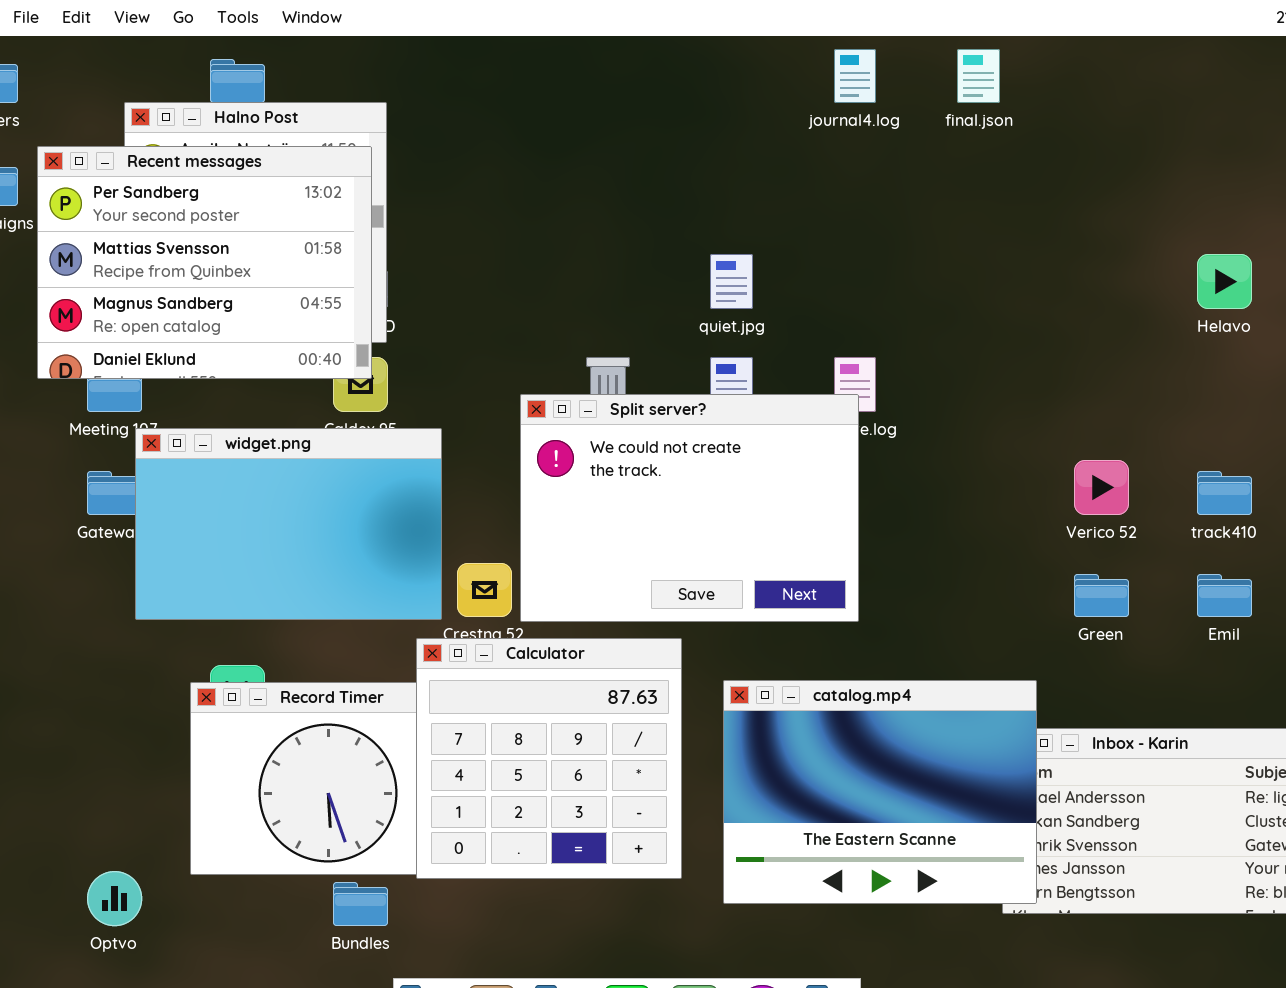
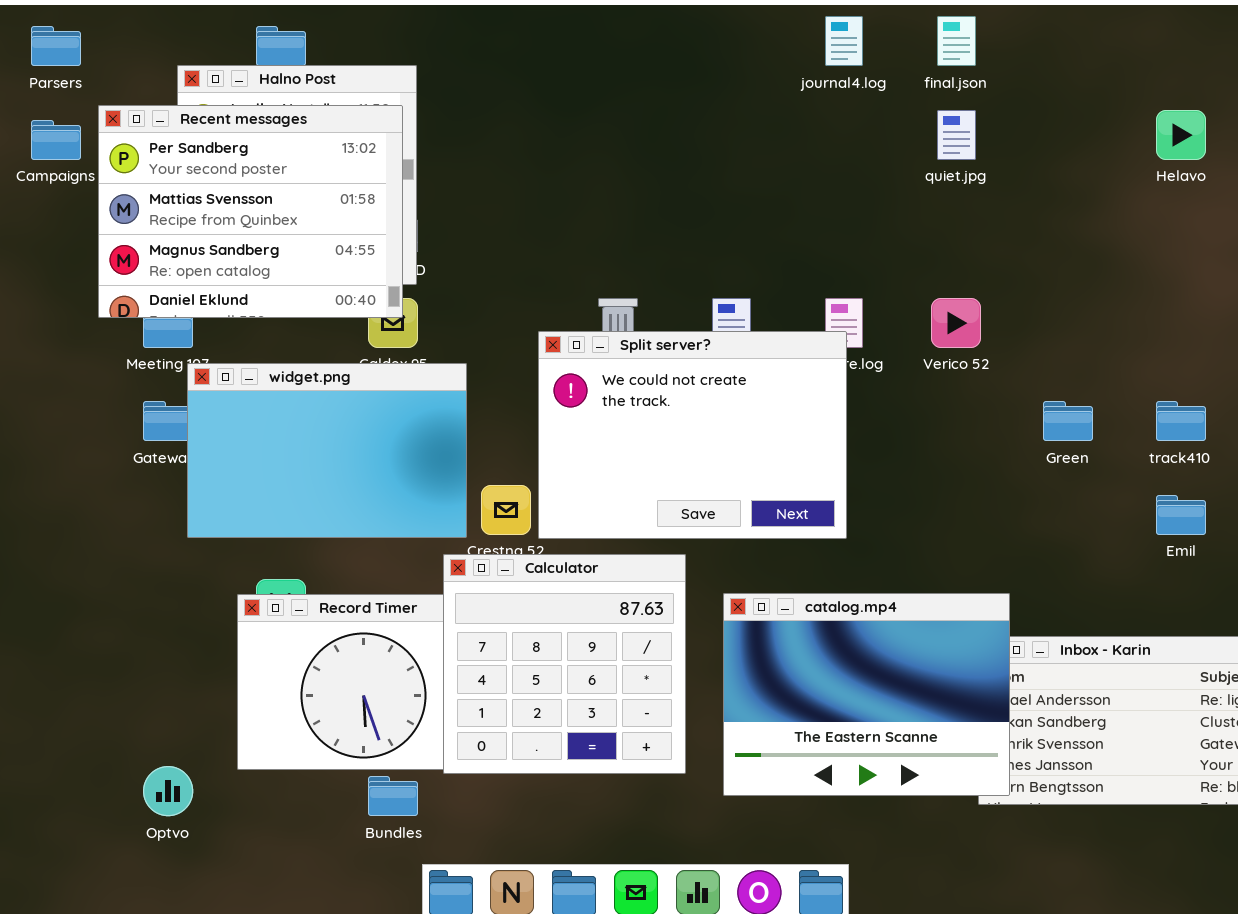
quiet.jpg: [710,254,753,309] -> [937,110,976,160], moved
Helavo: [1197,254,1252,309] -> [1156,110,1206,160], moved
Verico 52: [1074,460,1129,515] -> [931,298,981,348], moved
Green: [1074,574,1129,617] -> [1043,401,1093,441], moved

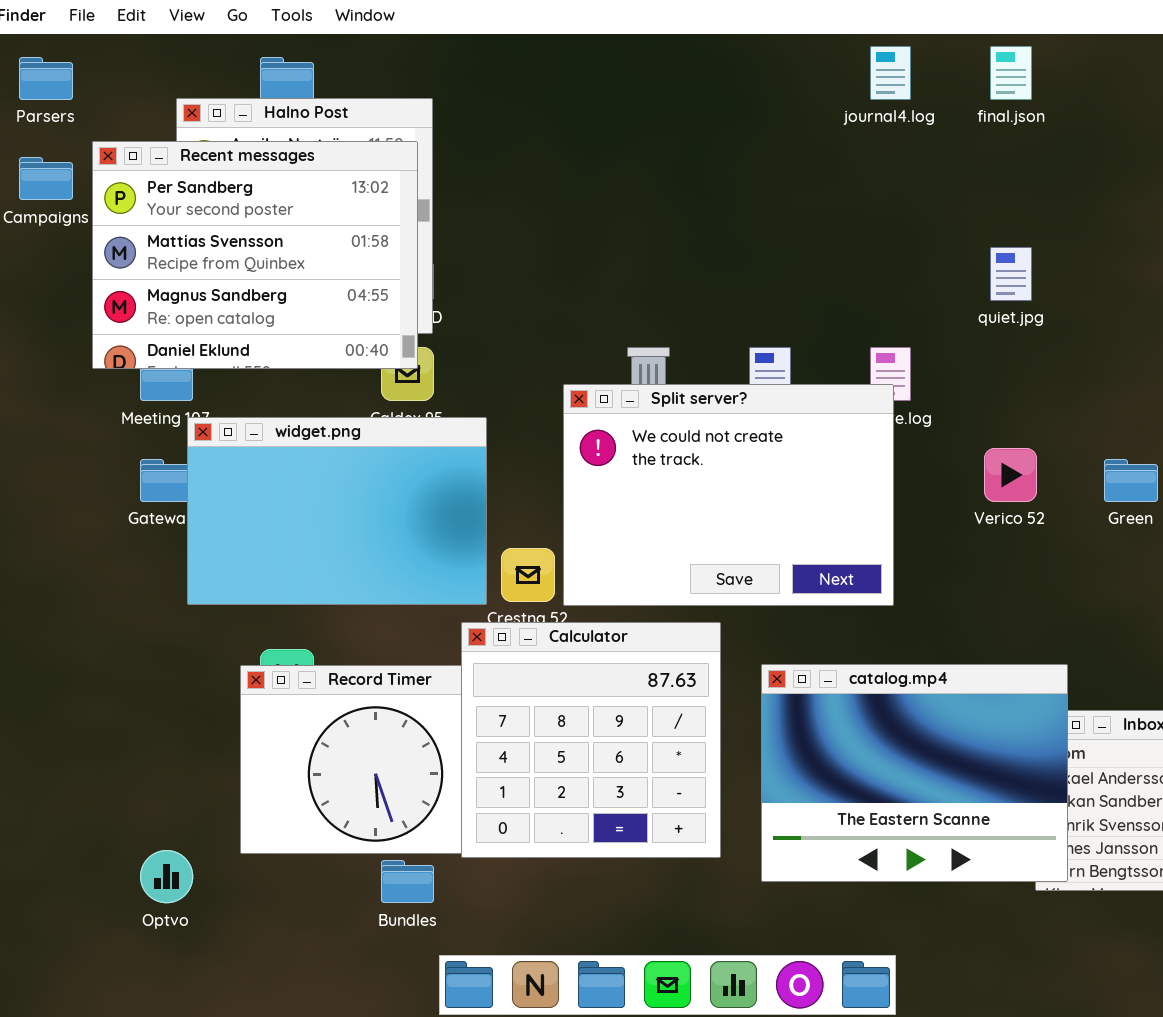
quiet.jpg: [937,110,976,160] -> [990,247,1032,301], moved
Verico 52: [931,298,981,348] -> [984,448,1037,502], moved

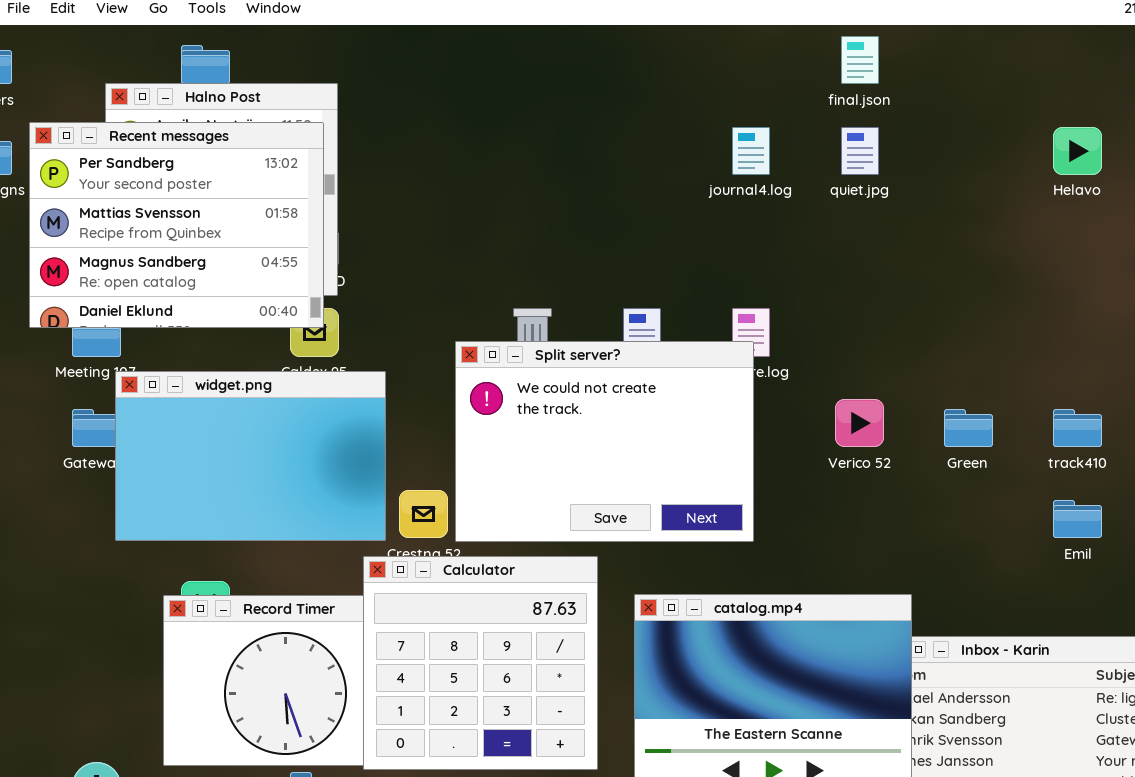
journal4.log: [870,46,911,100] -> [732,127,770,175], moved
quiet.jpg: [990,247,1032,301] -> [841,127,879,175], moved

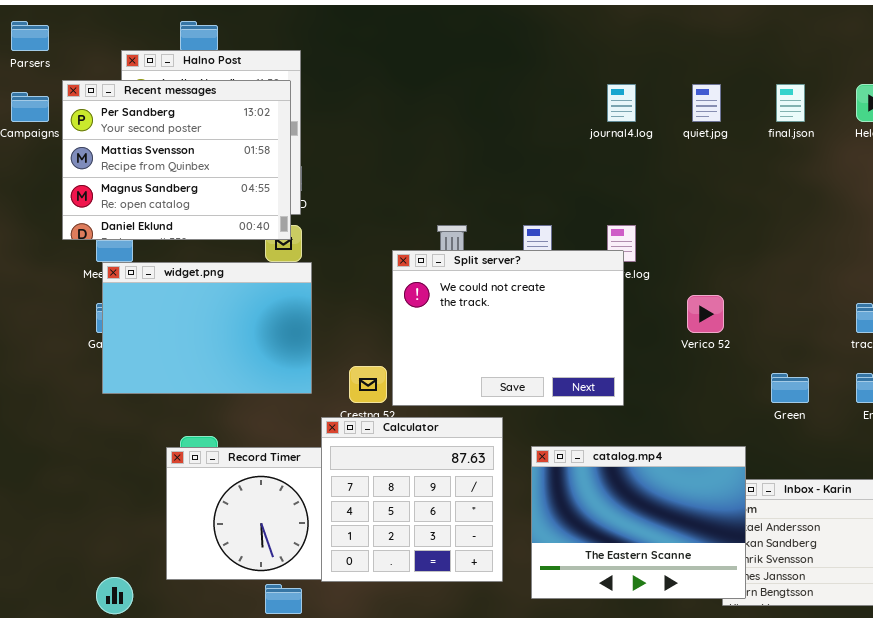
final.json: [841,36,879,84] -> [776,84,805,122], moved
widget.png: [115,371,386,541] -> [102,262,312,394], moved
Green: [944,409,993,447] -> [771,373,809,403], moved

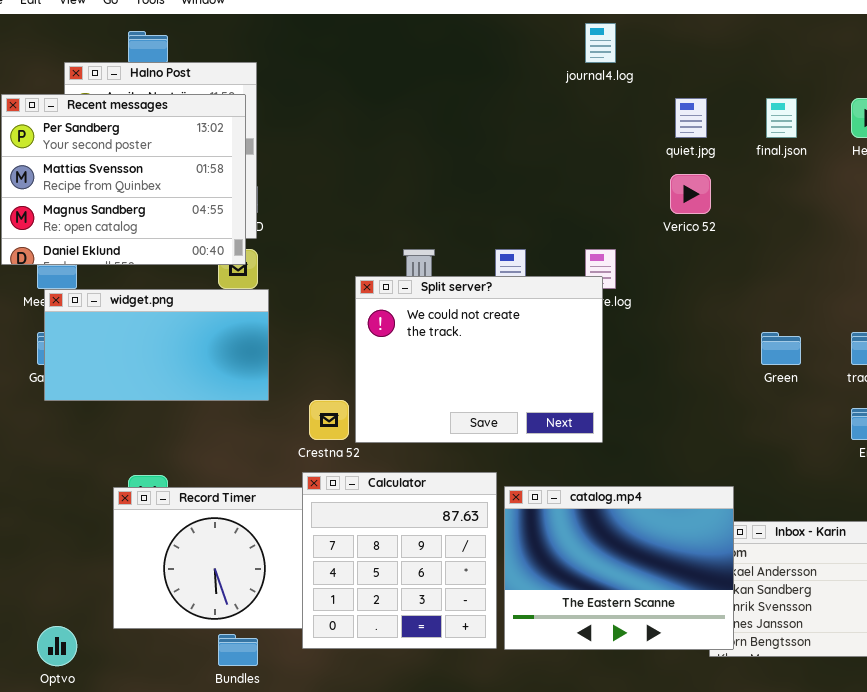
journal4.log: [607,84,636,122] -> [585,23,616,63], moved
widget.png: [102,262,312,394] -> [44,289,269,401], resized
Verico 52: [687,295,724,333] -> [670,174,711,214], moved
Green: [771,373,809,403] -> [761,332,801,365], moved
Calculator: [321,417,503,582] -> [302,472,497,649], moved

